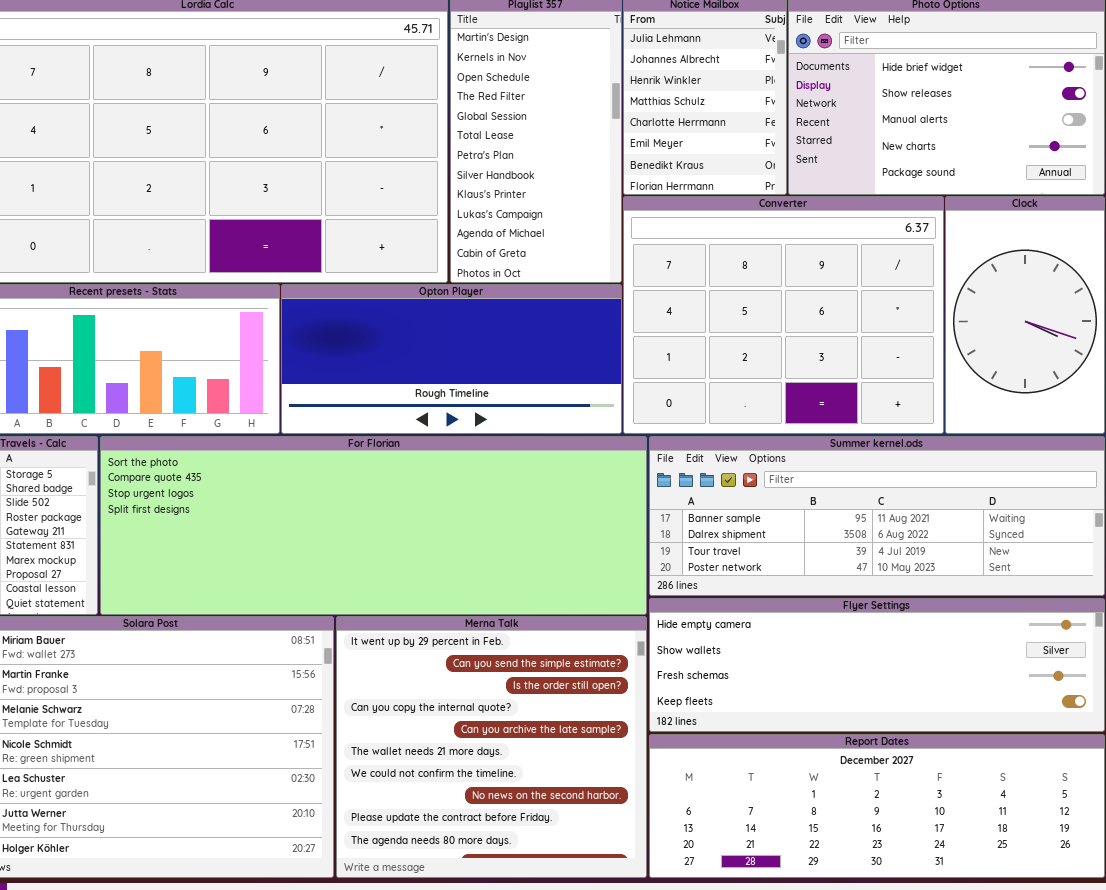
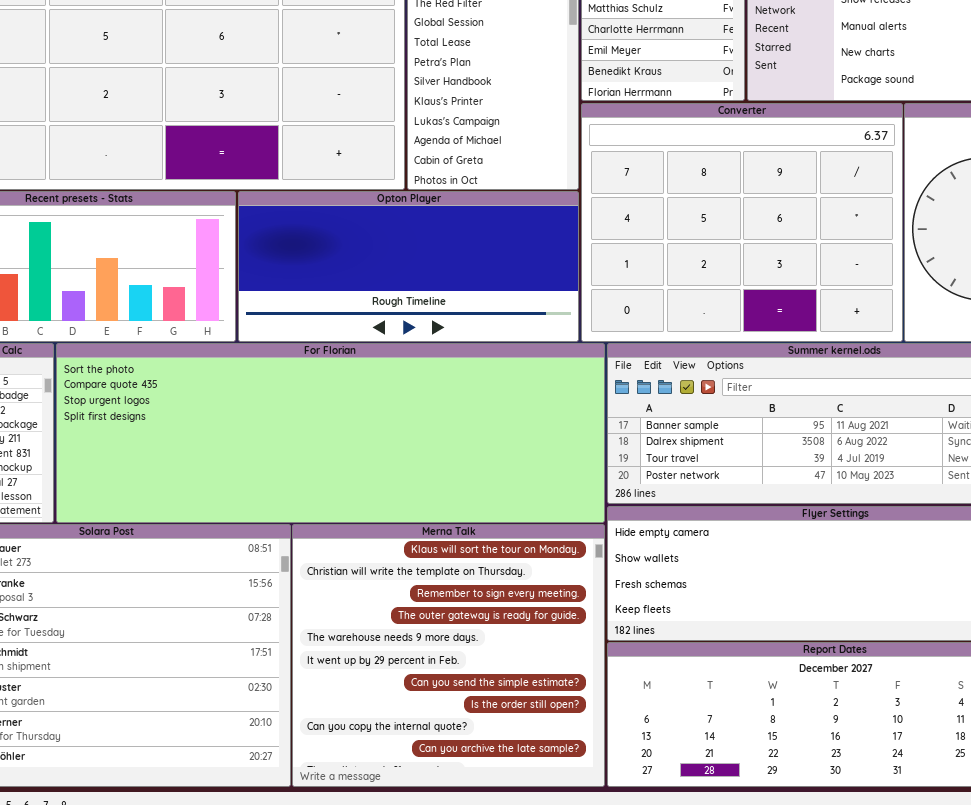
Merna Talk: [336,616,647,878] -> [292,524,605,787], scrolled up 5 rows

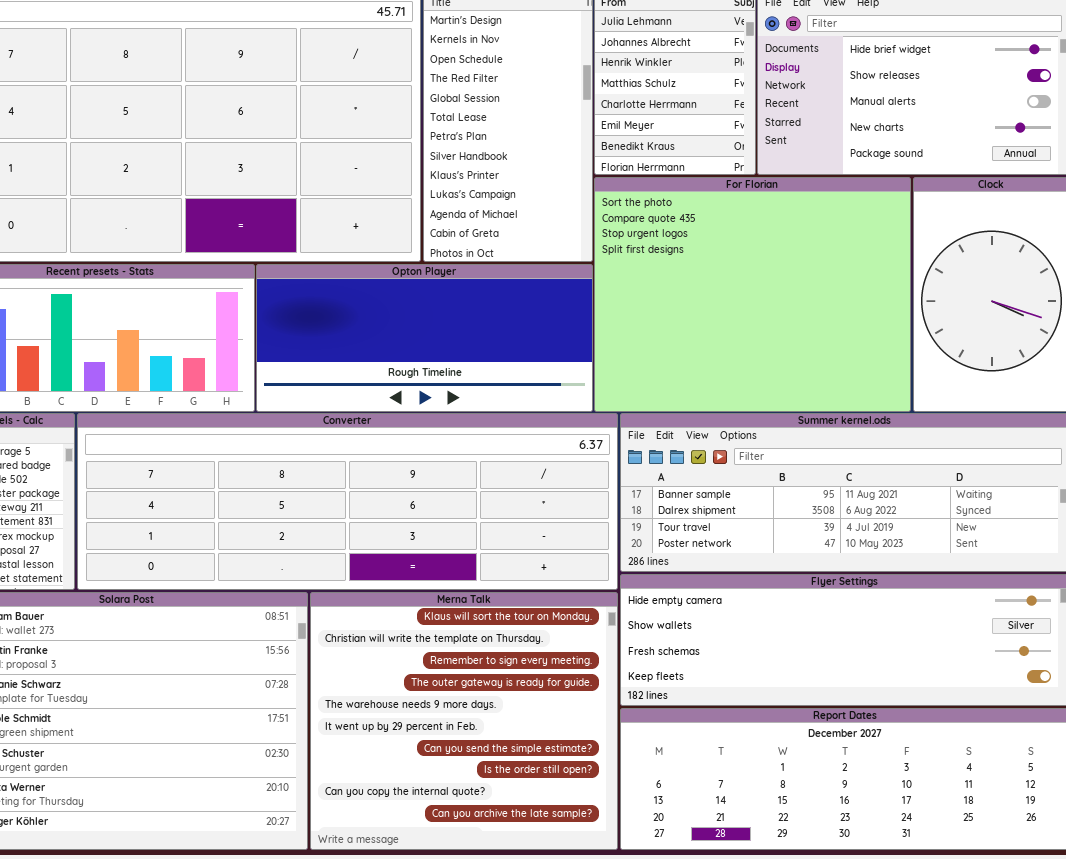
Converter: [581,103,903,342] -> [77,413,618,590], moved, resized
For Florian: [56,343,605,523] -> [594,177,911,412], moved, resized

